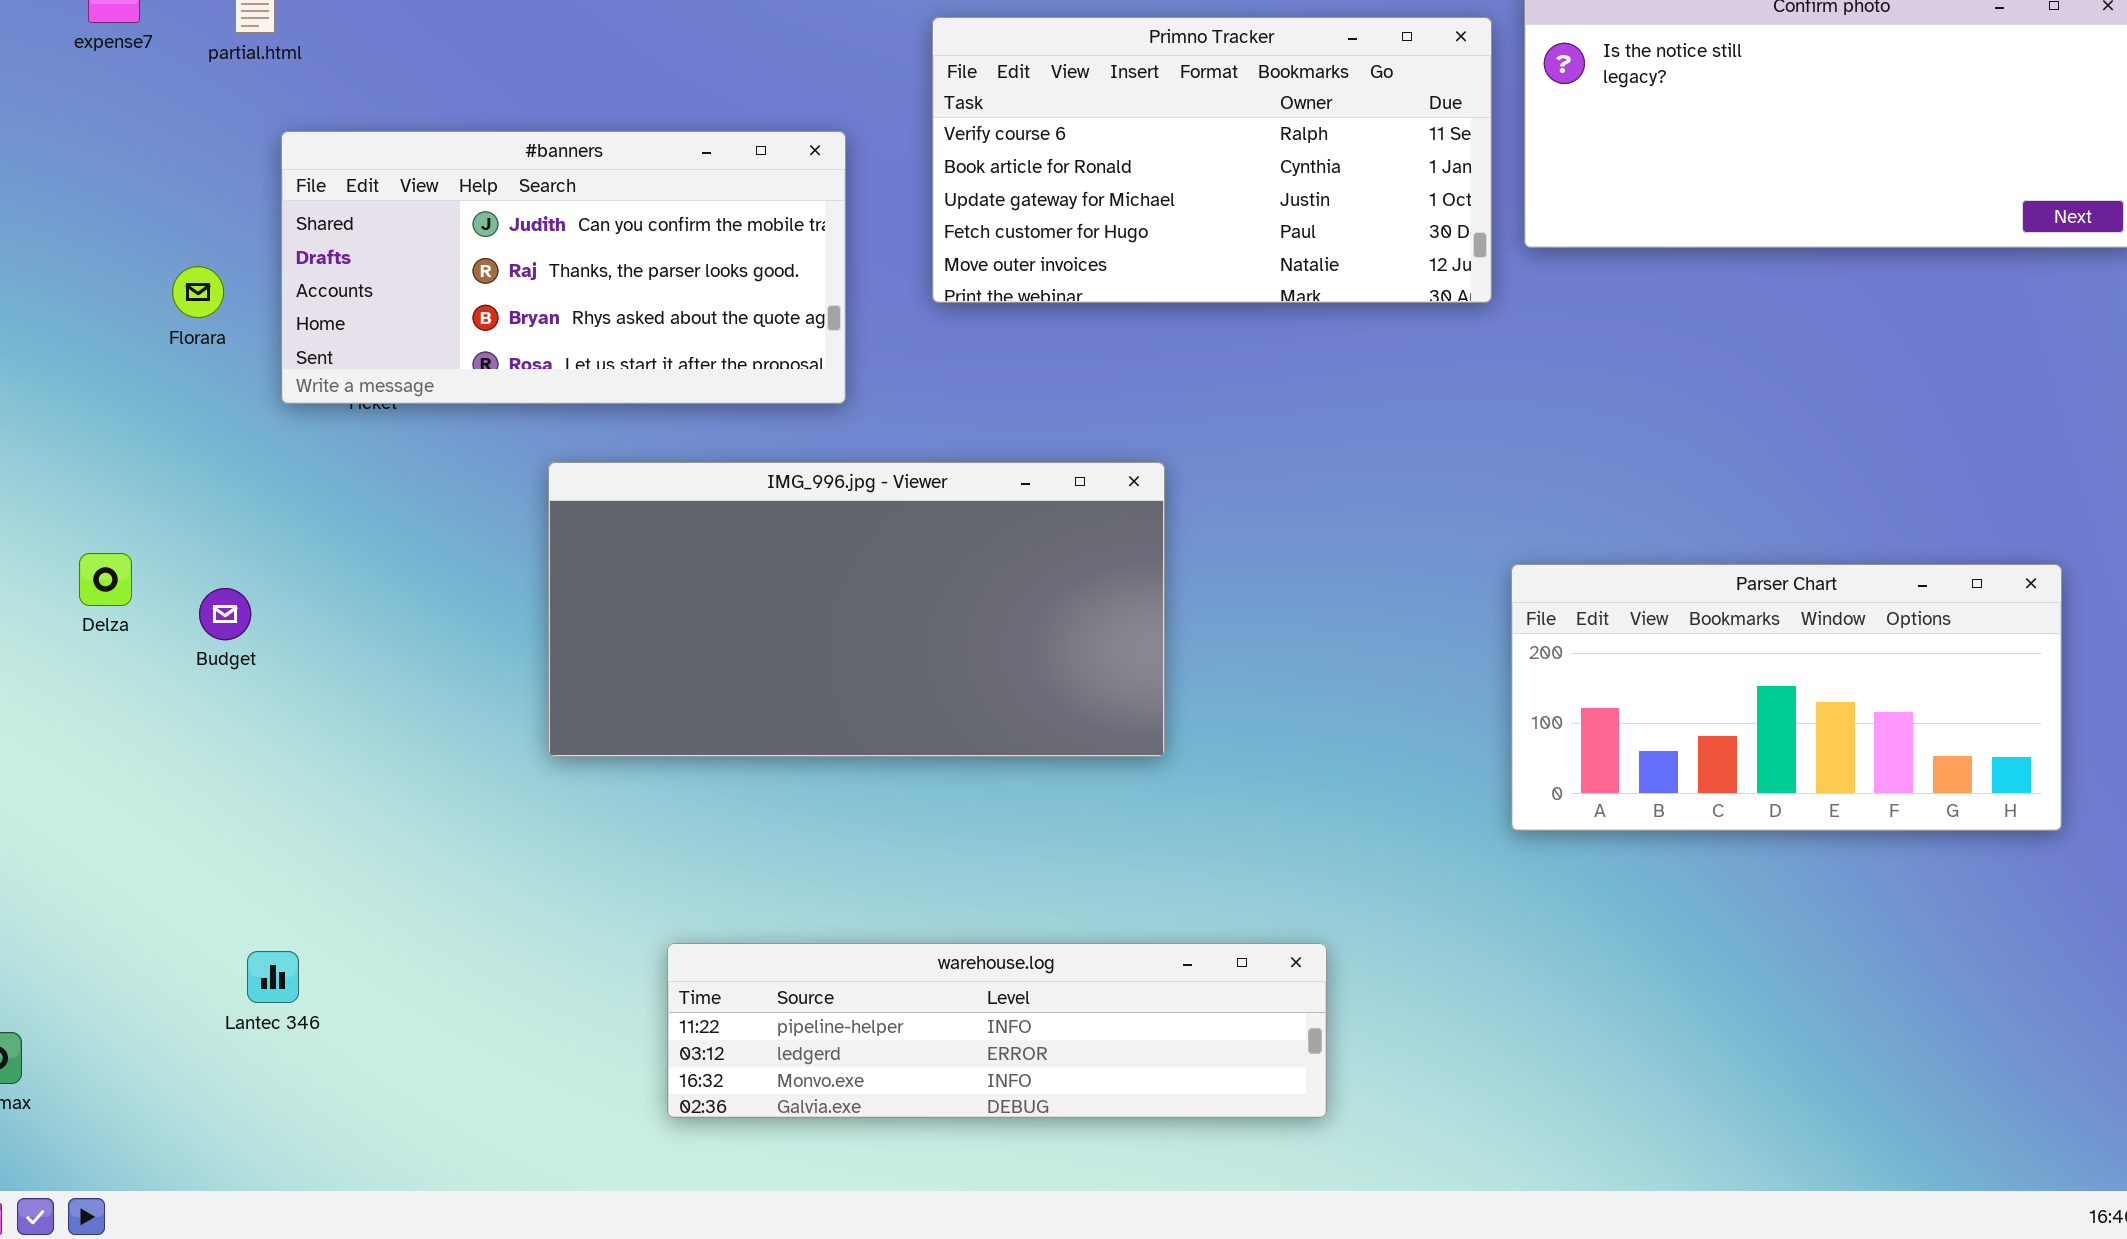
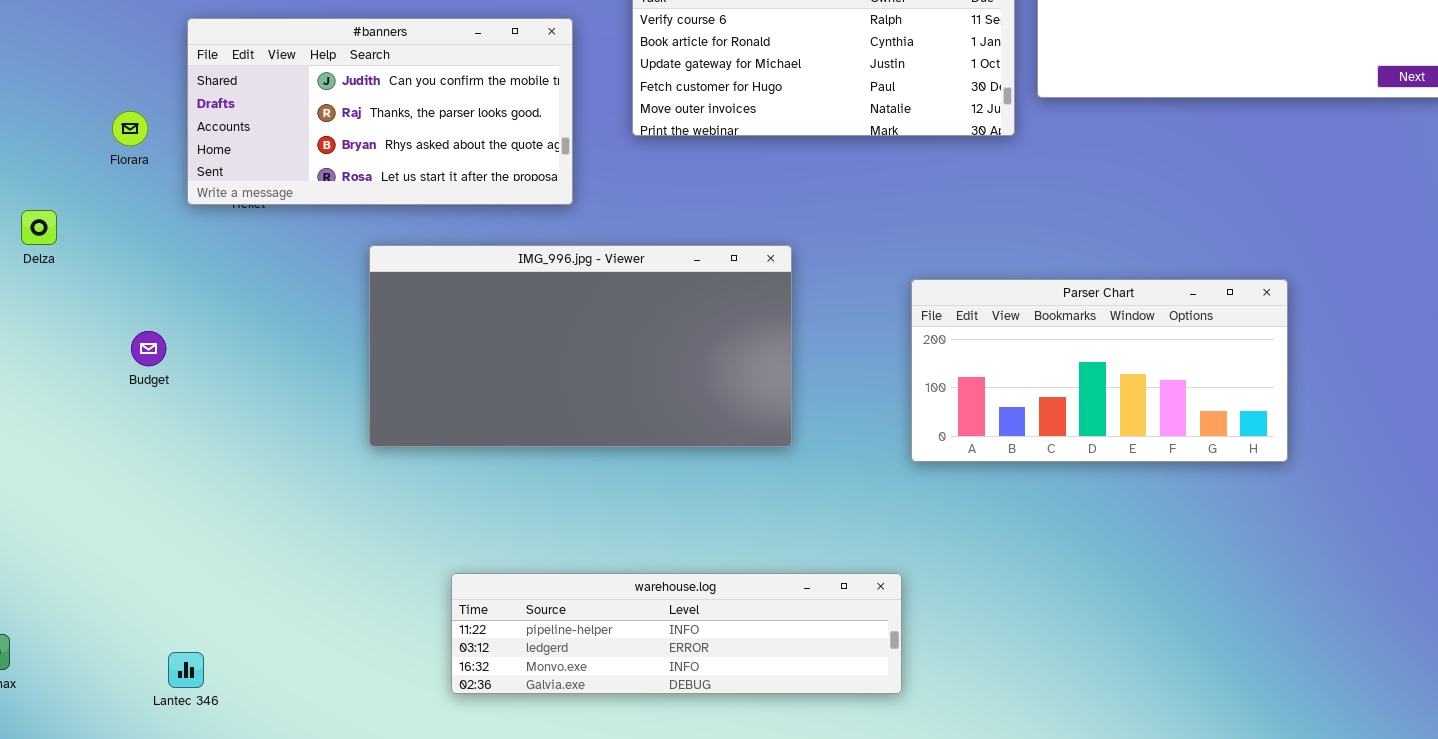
Delza: [79,553,132,606] -> [21,210,57,245], moved
Parser Chart: [1511,564,2062,831] -> [911,279,1288,462], moved
Lantec 346: [247,951,299,1003] -> [168,652,204,688], moved

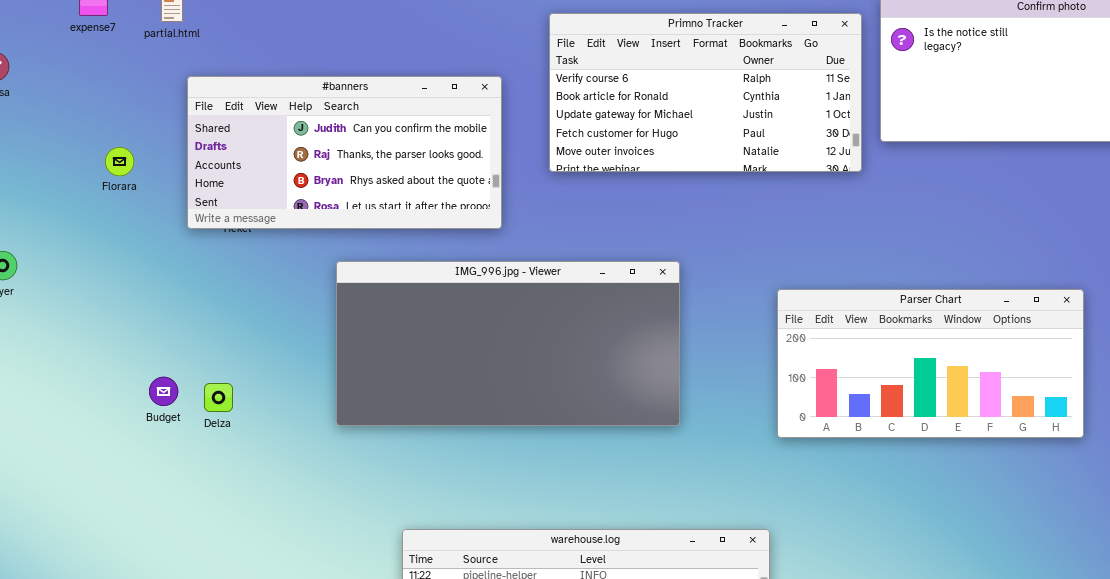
Florara: [112,111,148,146] -> [105,147,134,176], moved
Delza: [21,210,57,245] -> [204,383,233,412], moved
Budget: [131,331,166,366] -> [149,377,178,406], moved

